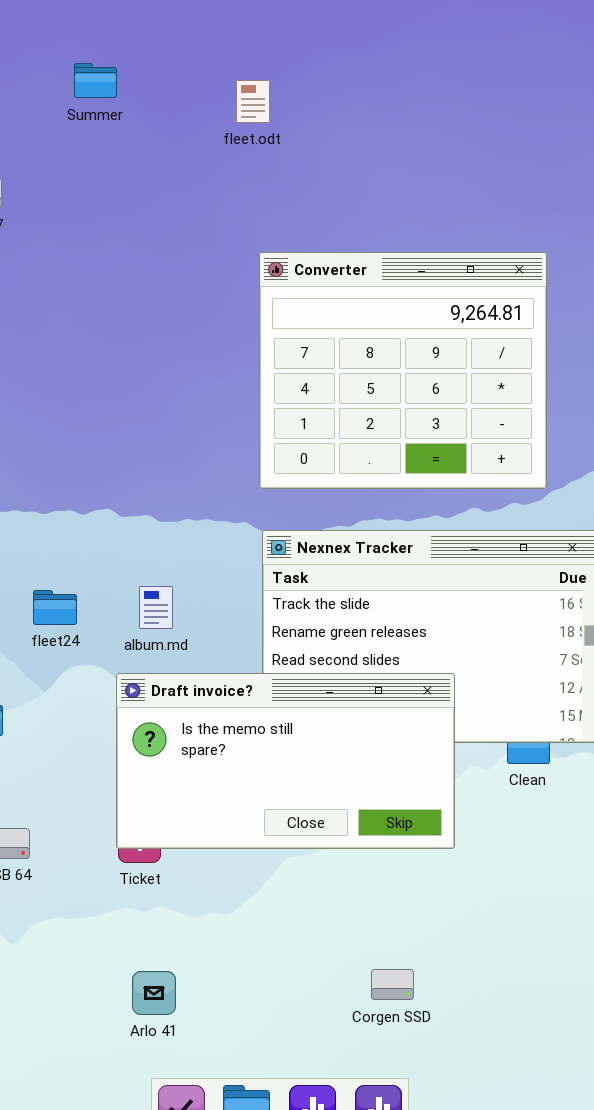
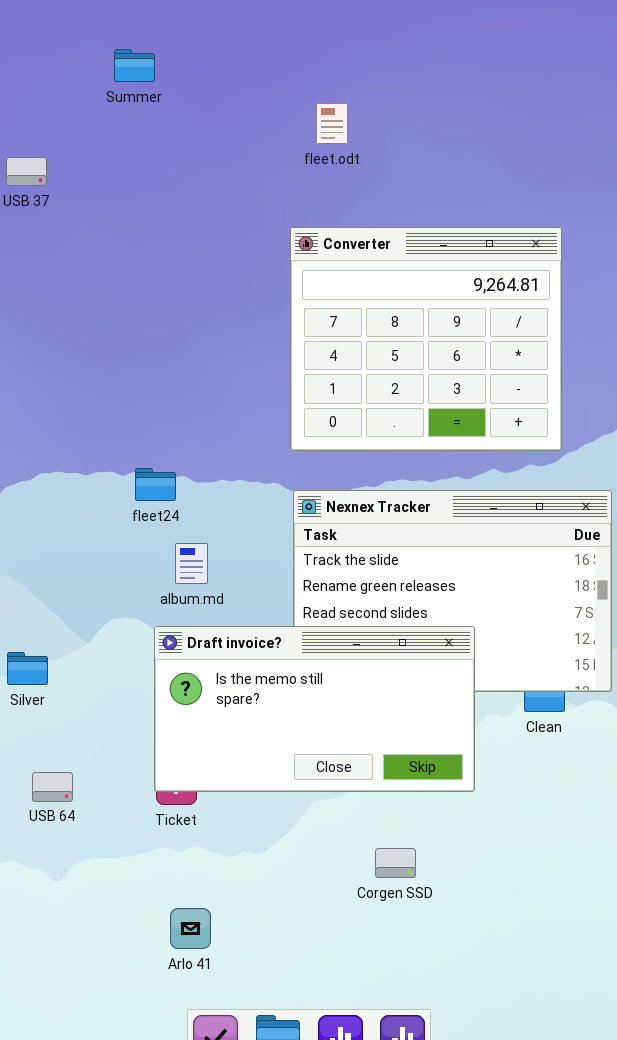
fleet.odt: [236,80,270,123] -> [316,103,348,144], moved
fleet24: [33,590,77,625] -> [135,468,176,501], moved
Corgen SSD: [371,969,414,1000] -> [375,848,416,878], moved

